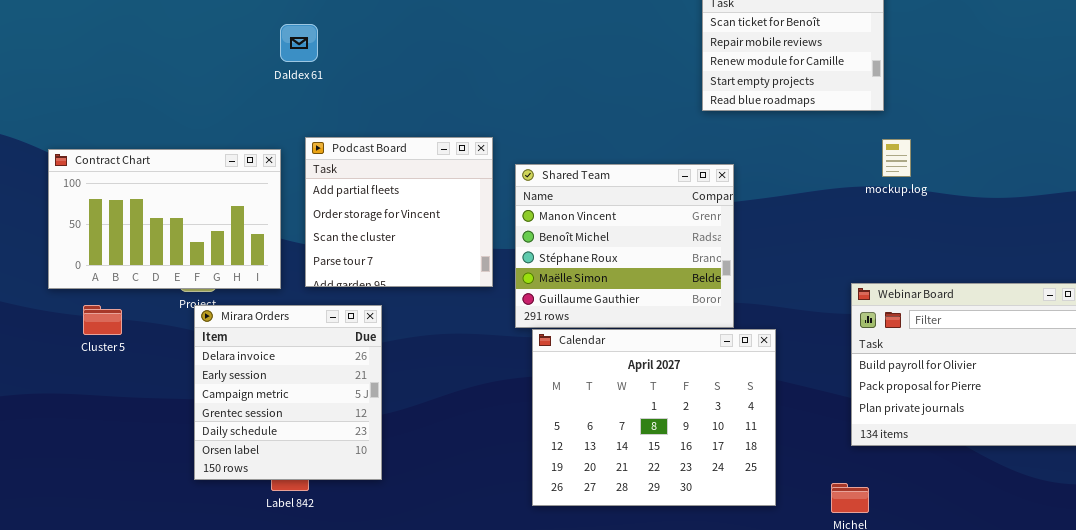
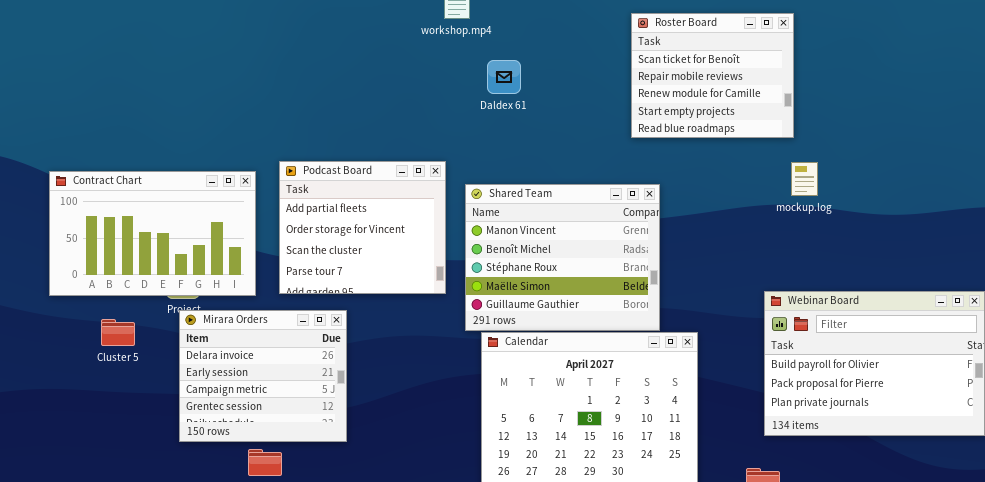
Daldex 61: [280,24,318,62] -> [487,60,521,94], moved
Cluster 5: [83,305,122,335] -> [101,319,135,346], moved
Mirara Orders: [194,305,382,480] -> [179,310,347,442], resized

